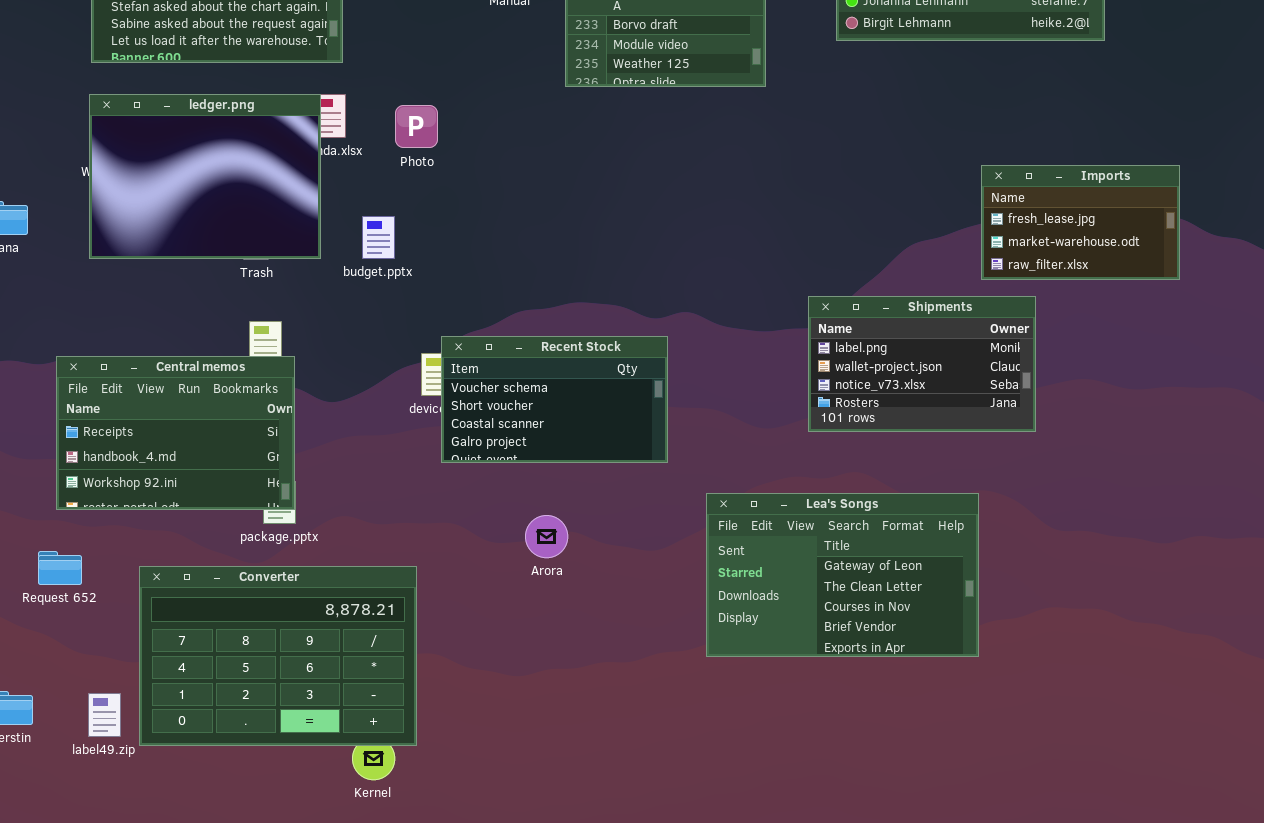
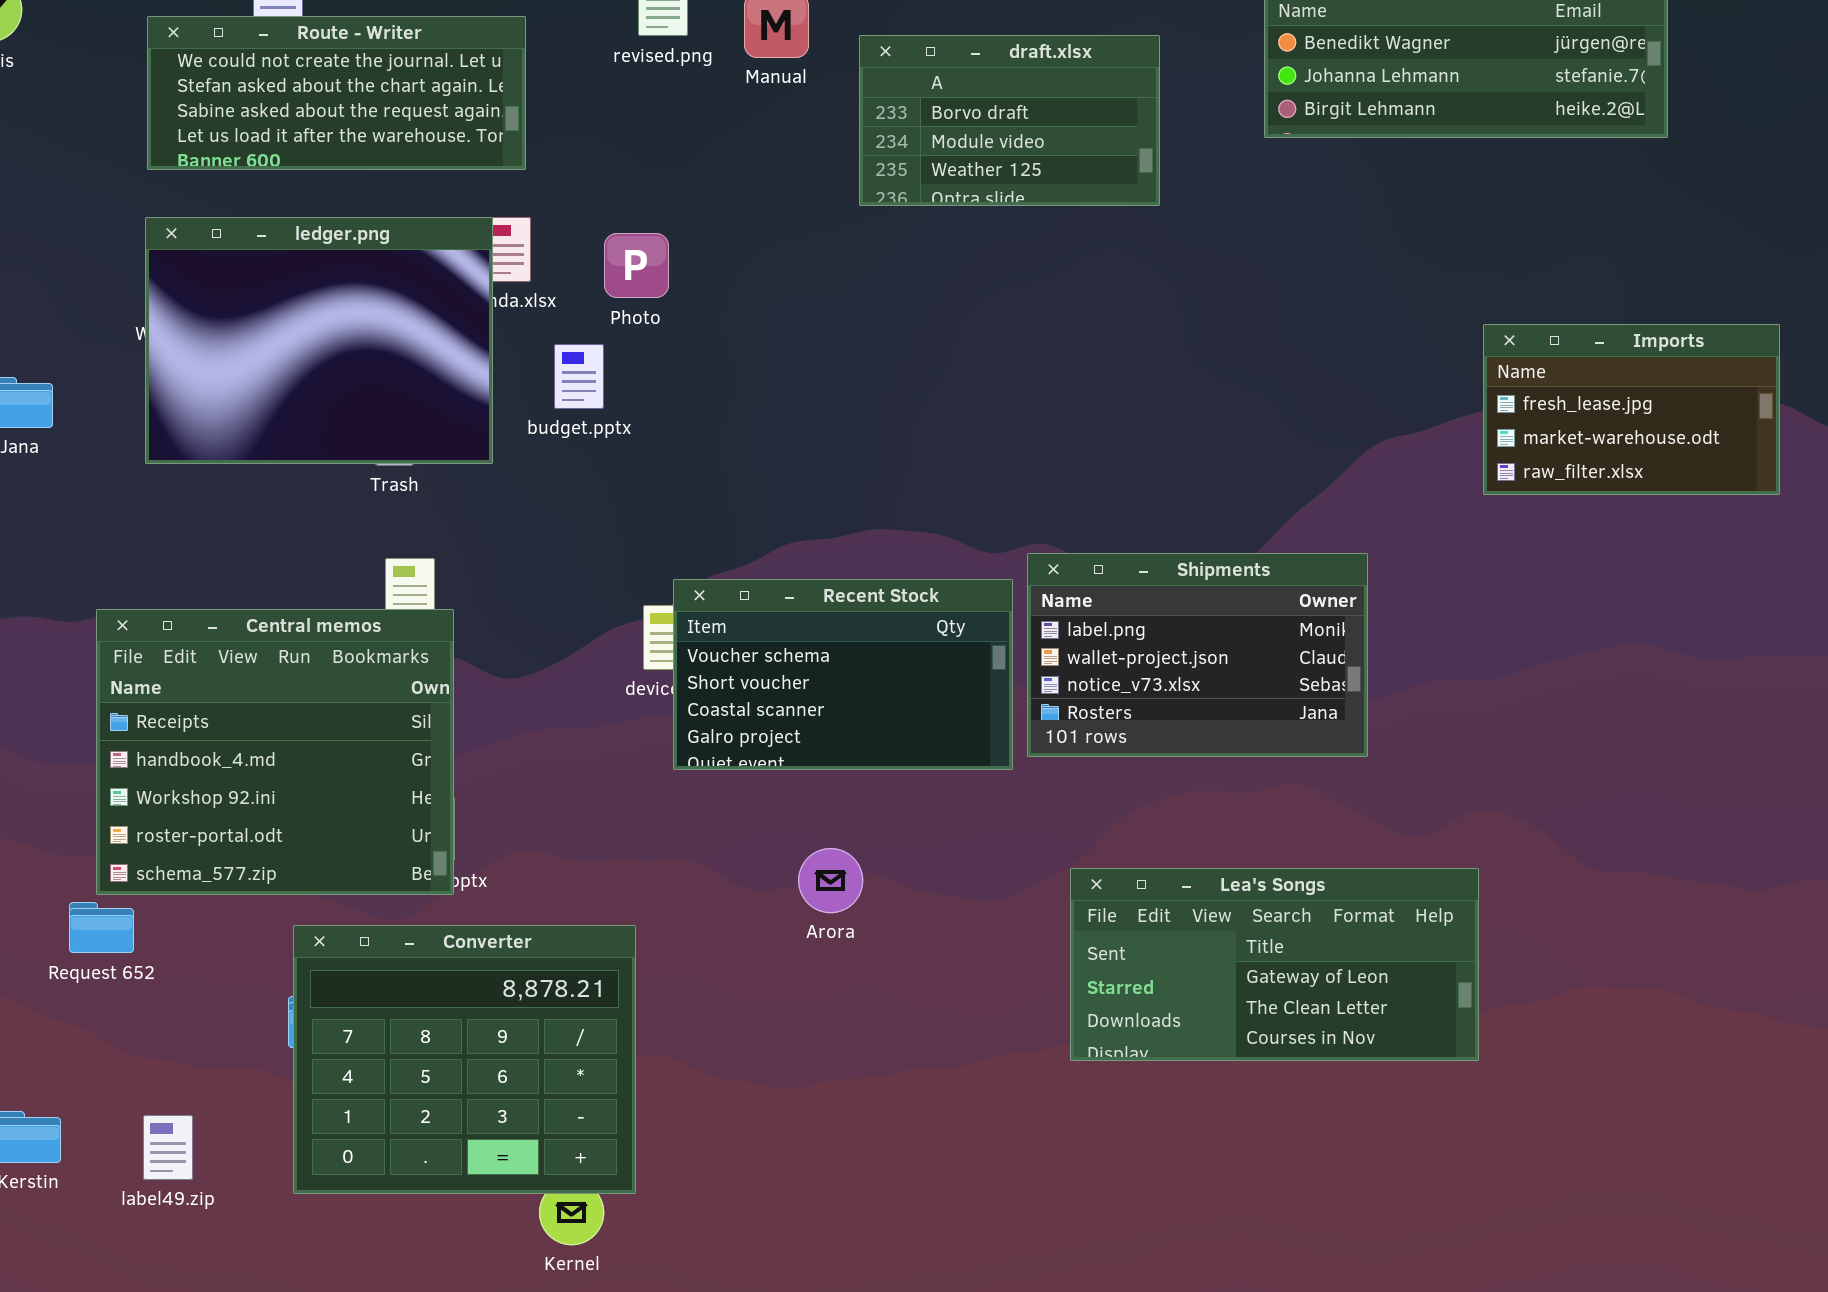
budget.pptx: [362,216,395,259] -> [554,344,604,409], moved
Shipments: [808,296,1036,432] -> [1027,553,1368,757], moved
Central memos: [56,356,295,510] -> [96,609,454,895], resized
Lea's Songs: [706,493,979,657] -> [1070,868,1479,1061], resized
Converter: [139,566,417,746] -> [293,925,636,1194], resized

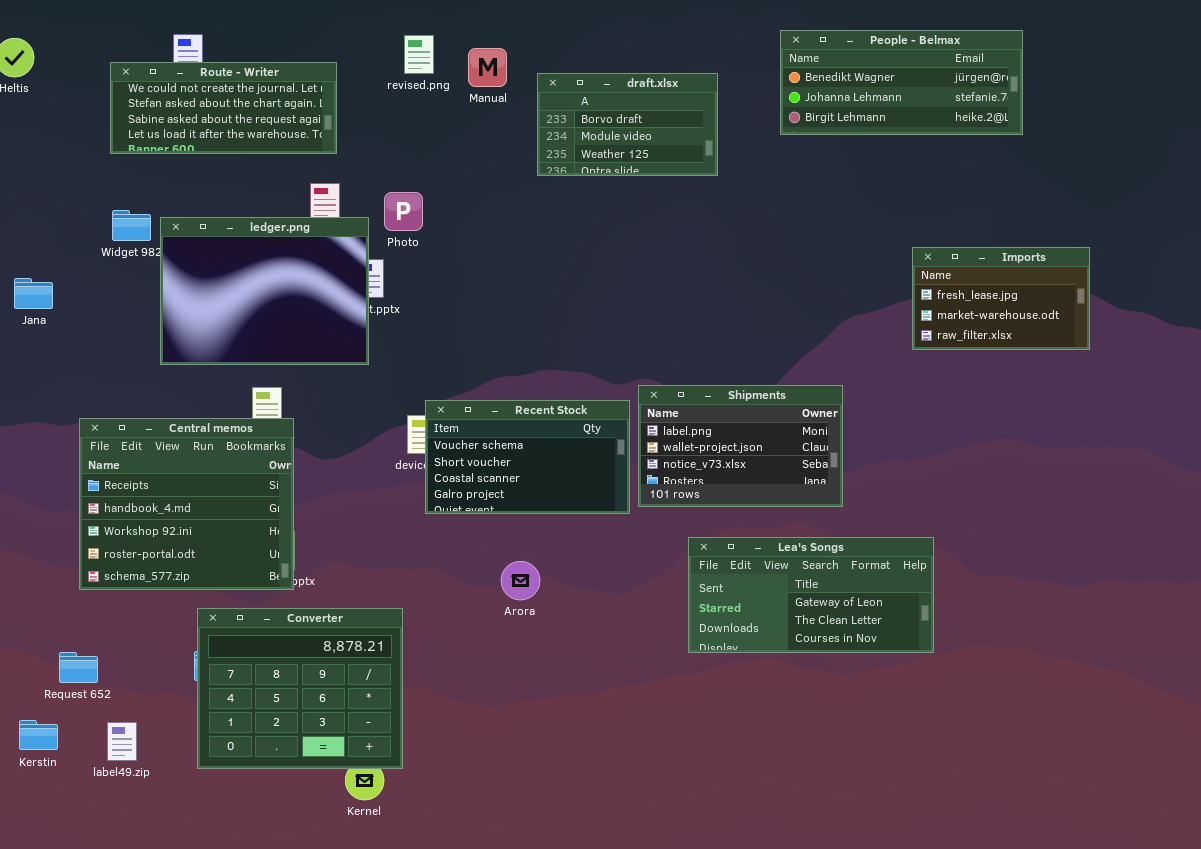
ledger.png: [145,217,493,464] -> [160,217,369,365], moved
Lea's Songs: [1070,868,1479,1061] -> [688,537,934,653], moved
Request 652: [69,902,134,953] -> [59,652,98,683], moved

